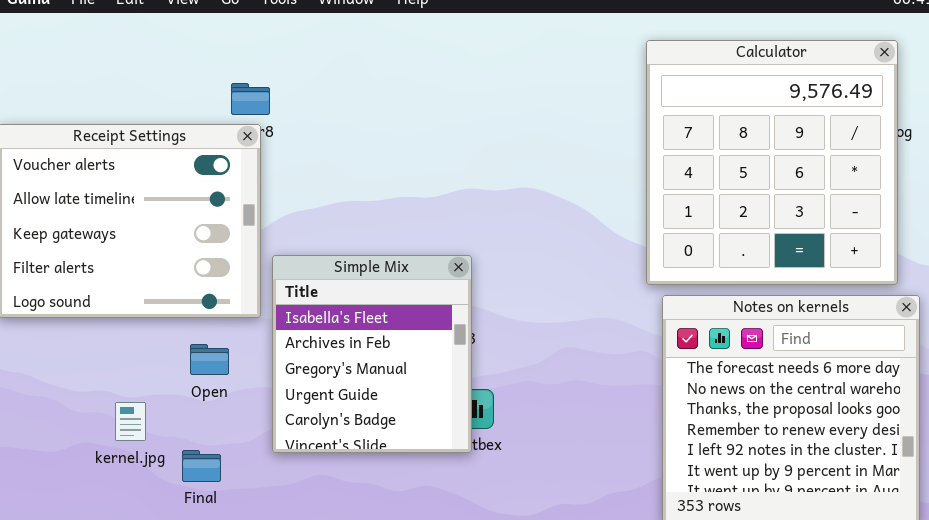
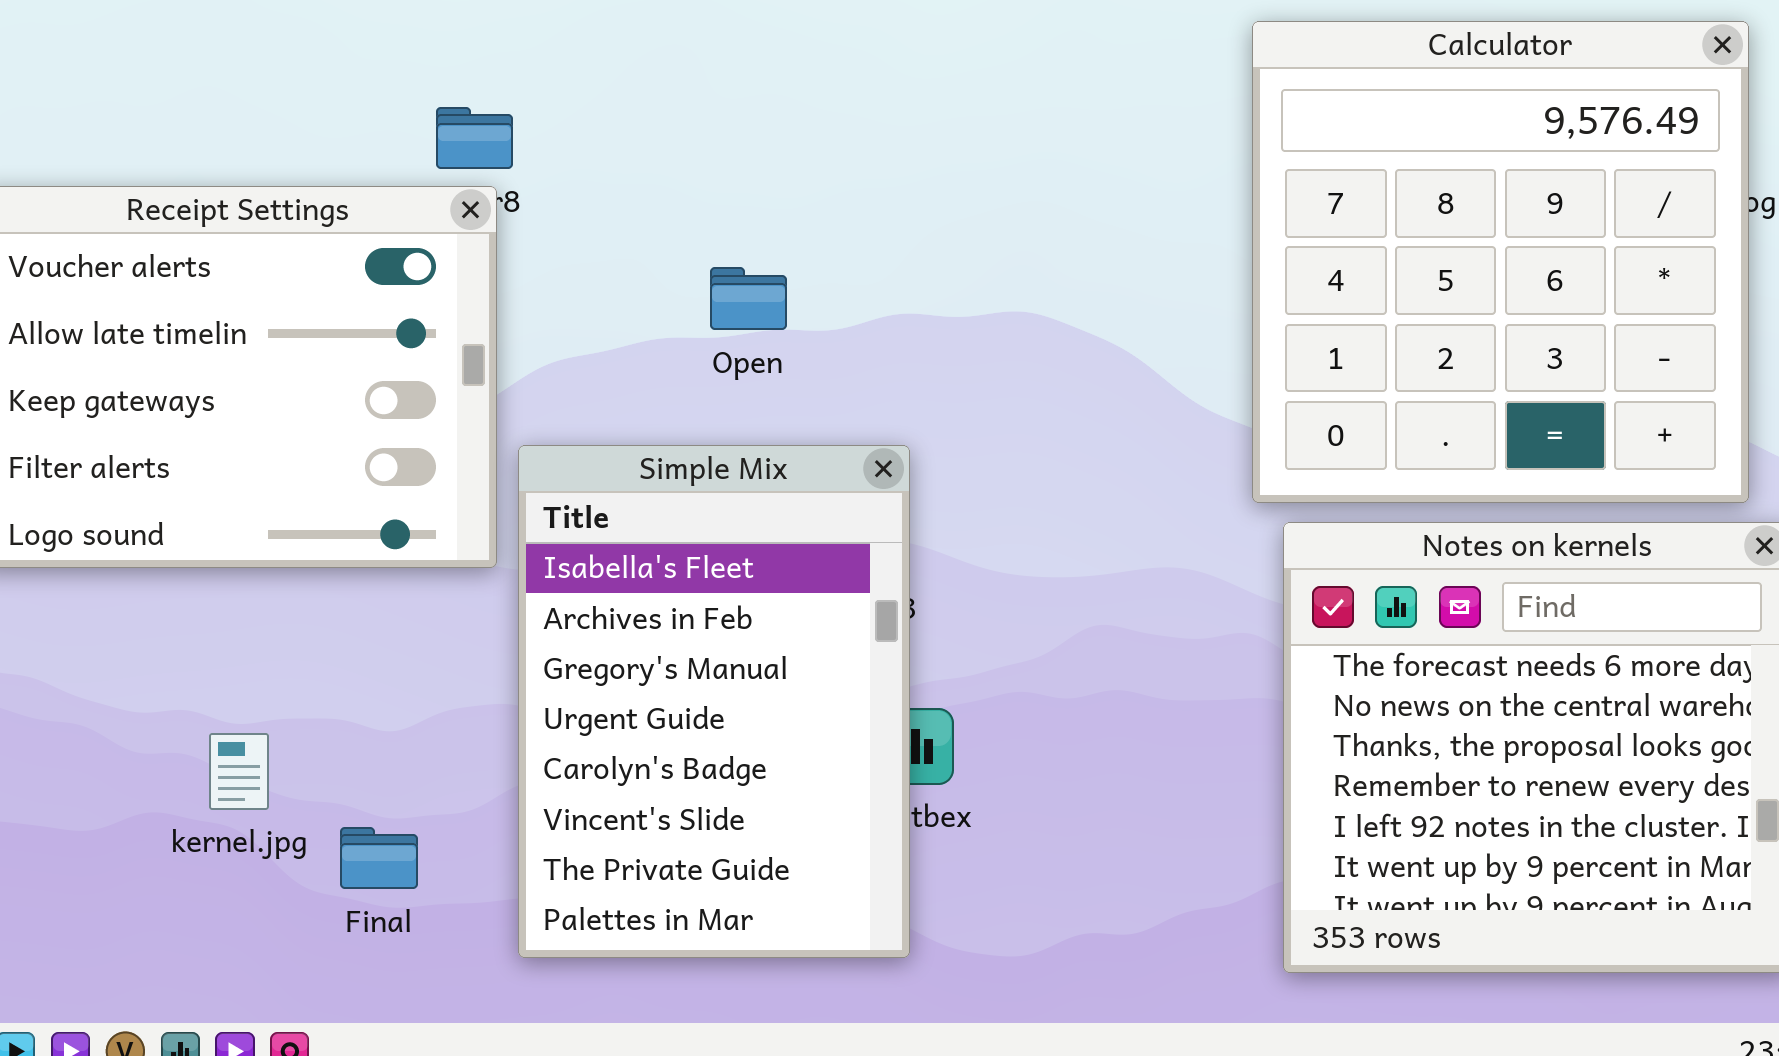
Simple Mix: [272,255,472,453] -> [518,445,910,958], resized
Open: [190,344,229,375] -> [710,267,787,330], moved

